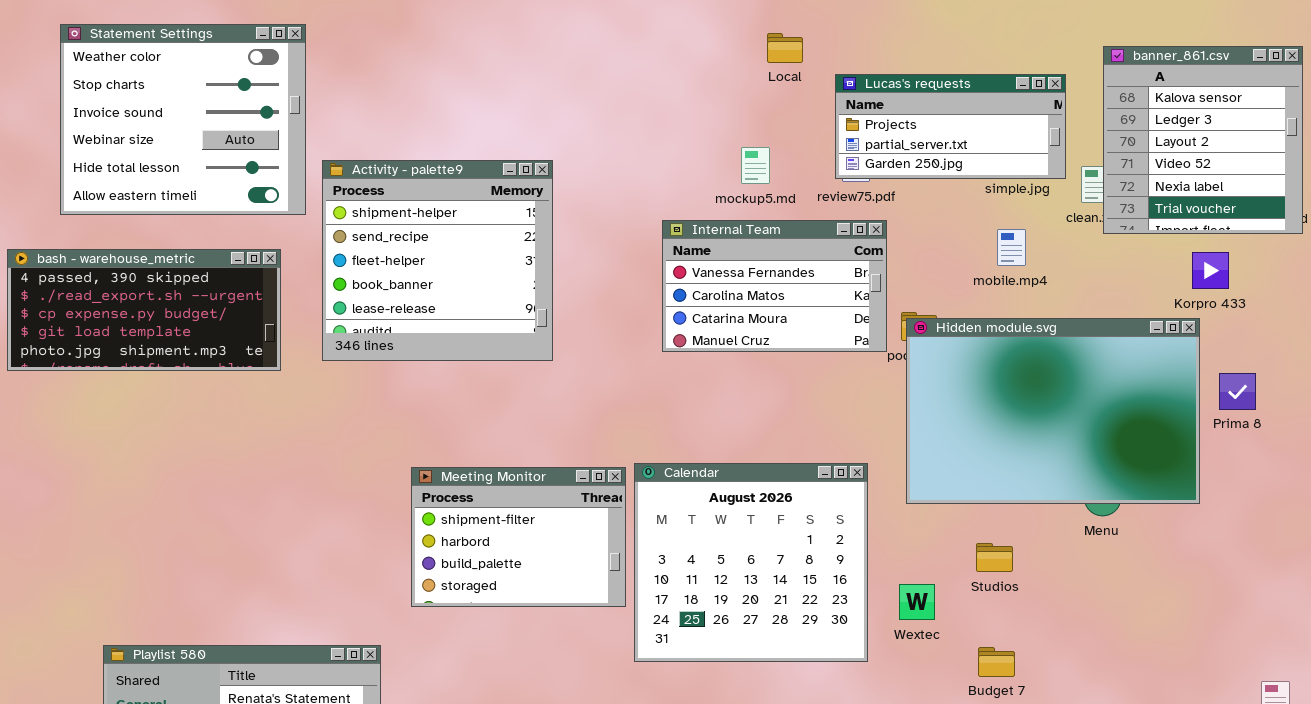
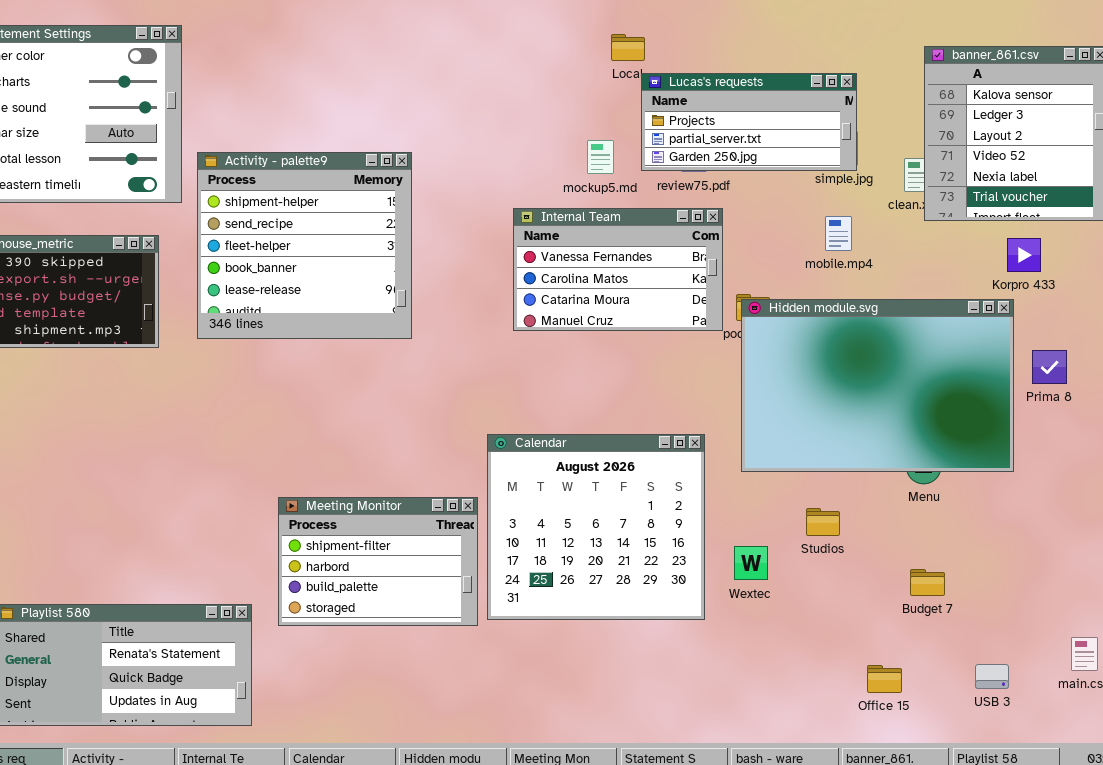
Lucas's requests: [835,74,1066,179] -> [641,73,857,171], moved
Meeting Monitor: [411,467,626,607] -> [278,497,478,626], moved
Budget 7: [978,647,1015,677] -> [910,569,945,596], moved

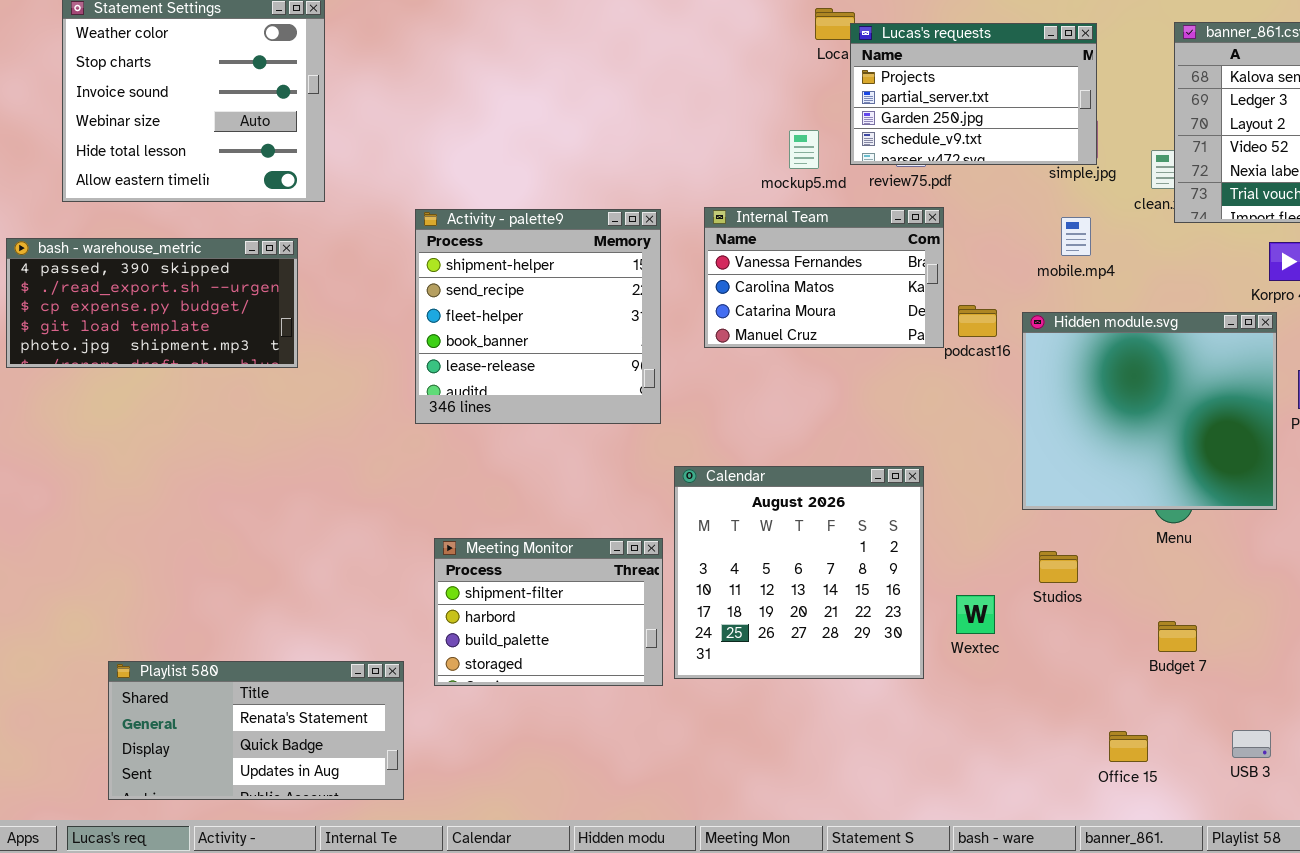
Lucas's requests: [641,73,857,171] -> [850,23,1097,165], resized
Activity - palette9: [197,152,412,339] -> [415,209,661,424], moved
Hidden module.svg: [741,299,1014,472] -> [1022,312,1277,510], resized

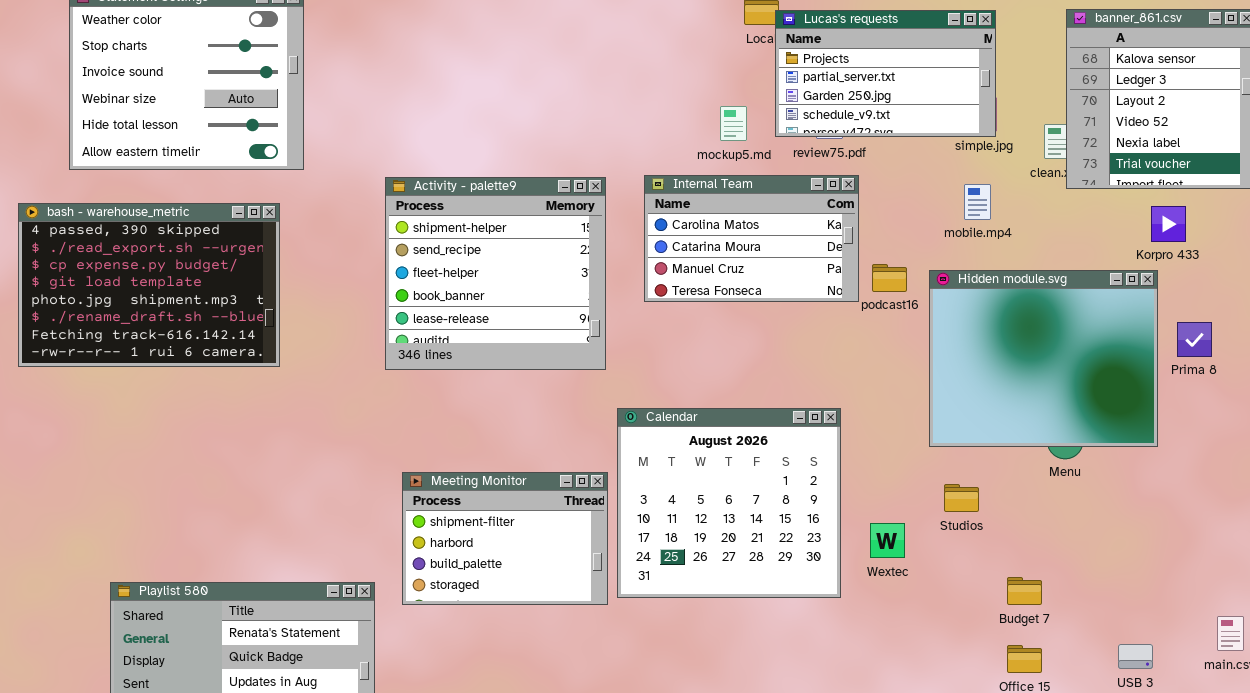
Internal Team: [704,207,944,348] -> [644,175,859,302], scrolled down 1 row
bash - warehouse_metric: [6,238,298,368] -> [18,203,280,367], resized
Budget 7: [1158,621,1197,652] -> [1007,577,1042,605], moved

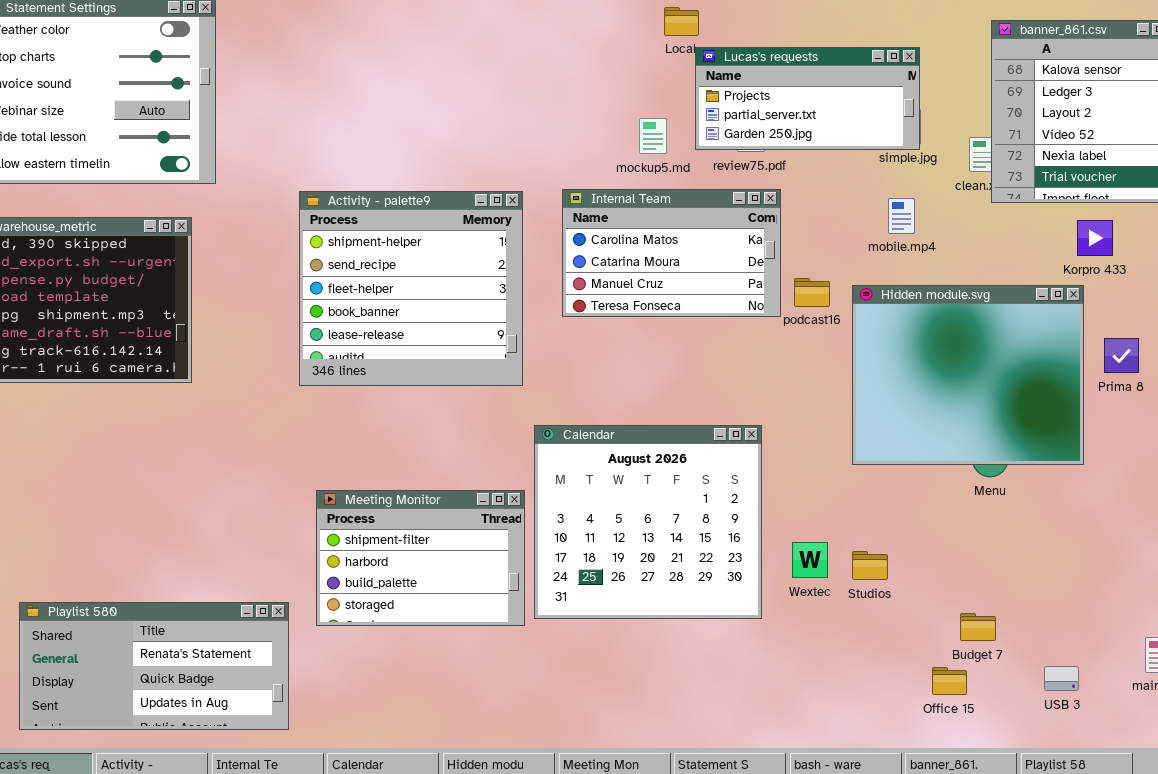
Lucas's requests: [775,10,996,137] -> [695,47,920,150], resized
Studios: [944,484,979,512] -> [852,551,888,580], moved
Budget 7: [1007,577,1042,605] -> [960,613,996,641], moved

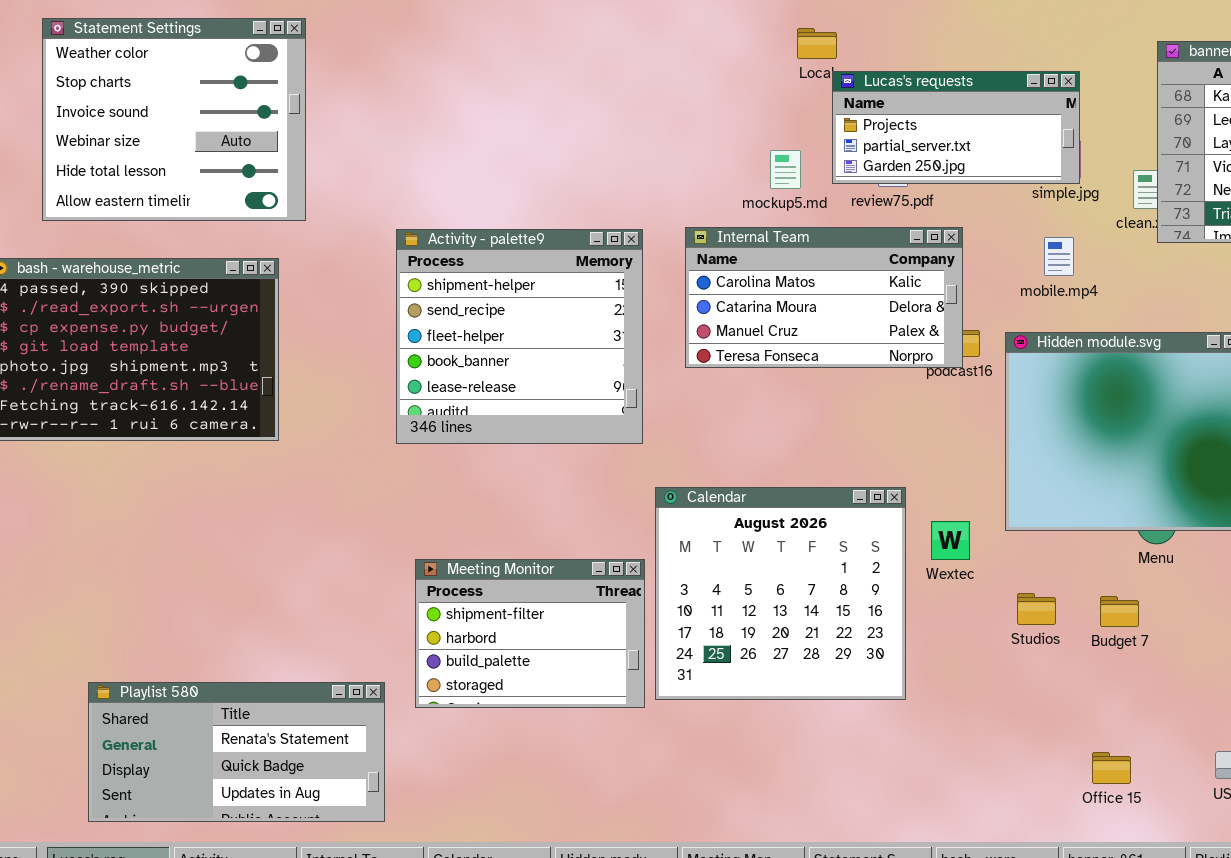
Internal Team: [562,189,781,317] -> [685,227,963,368], resized
Wextec: [792,542,828,578] -> [931,521,970,560], moved
Studios: [852,551,888,580] -> [1017,593,1056,625], moved
Budget 7: [960,613,996,641] -> [1100,596,1139,627], moved

